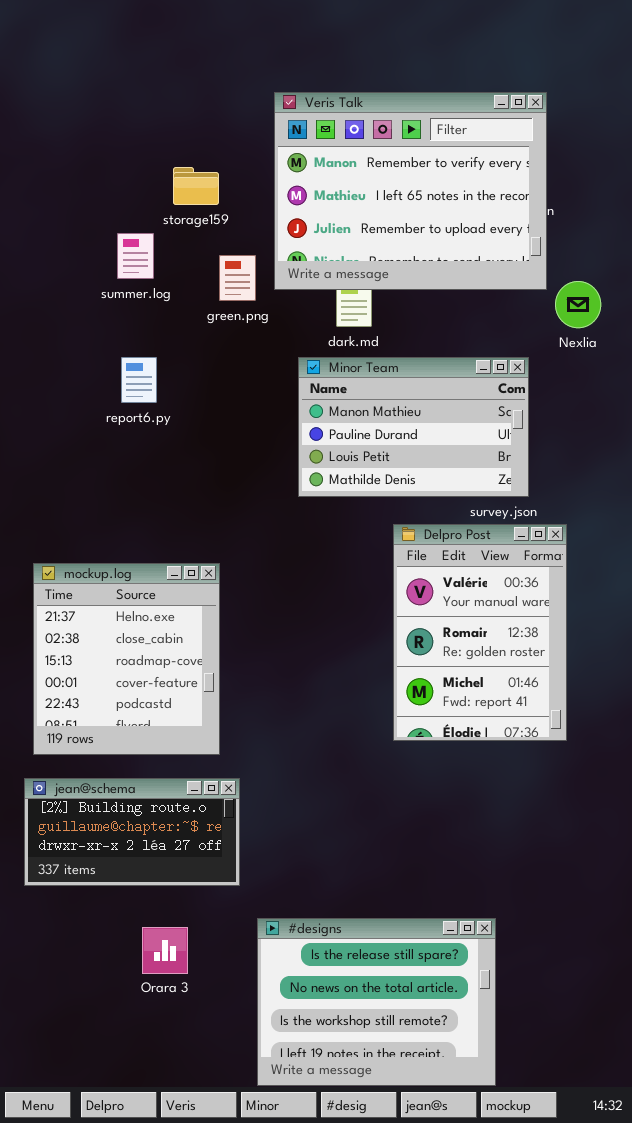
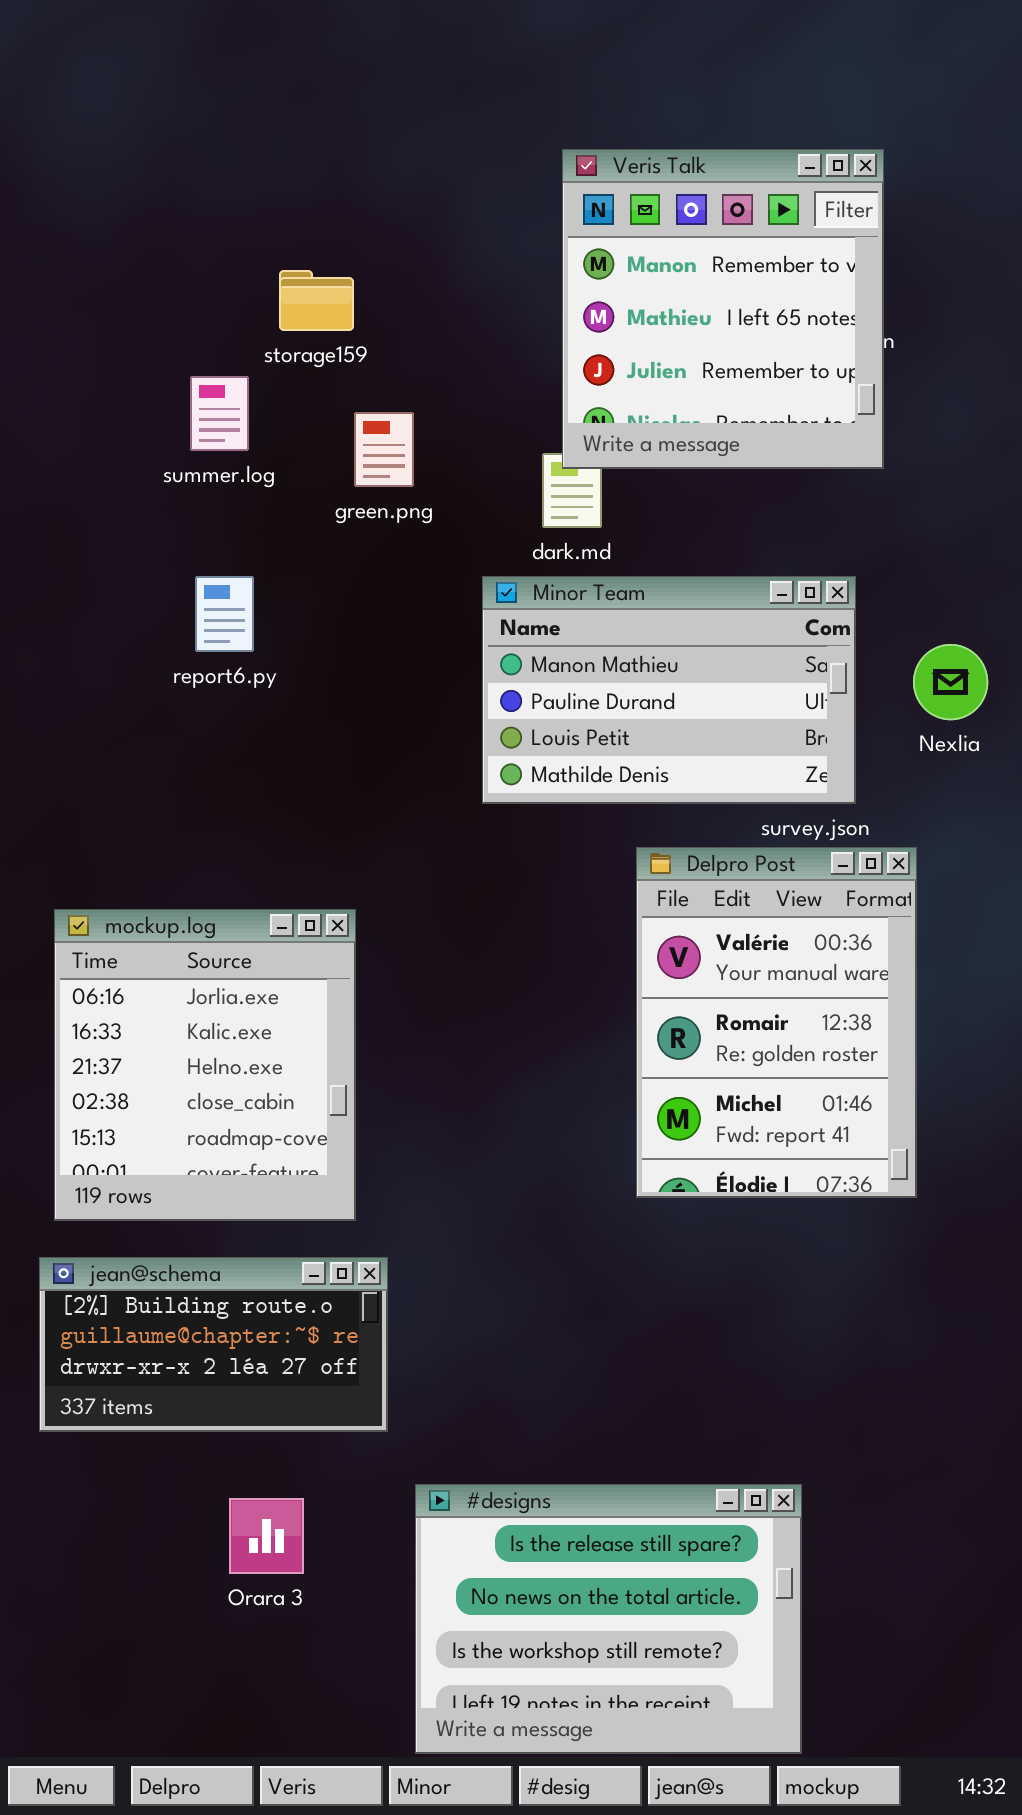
Veris Talk: [274,92,547,290] -> [562,149,884,469], resized
Nexlia: [555,281,601,328] -> [913,644,988,720], moved
mockup.log: [33,563,220,755] -> [54,909,356,1221], scrolled up 2 rows

